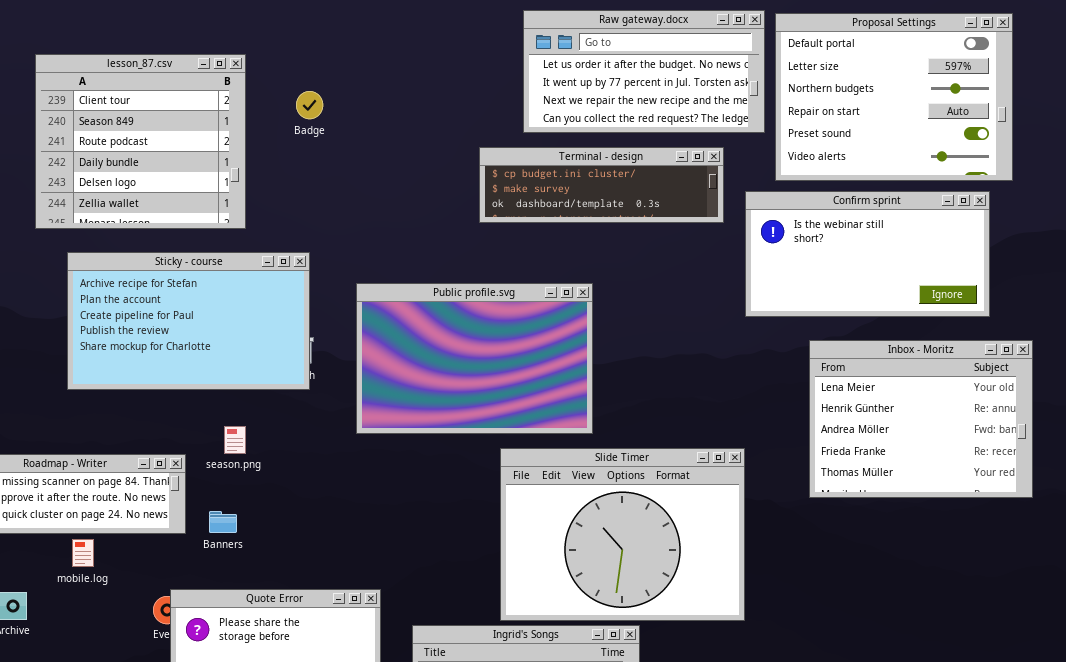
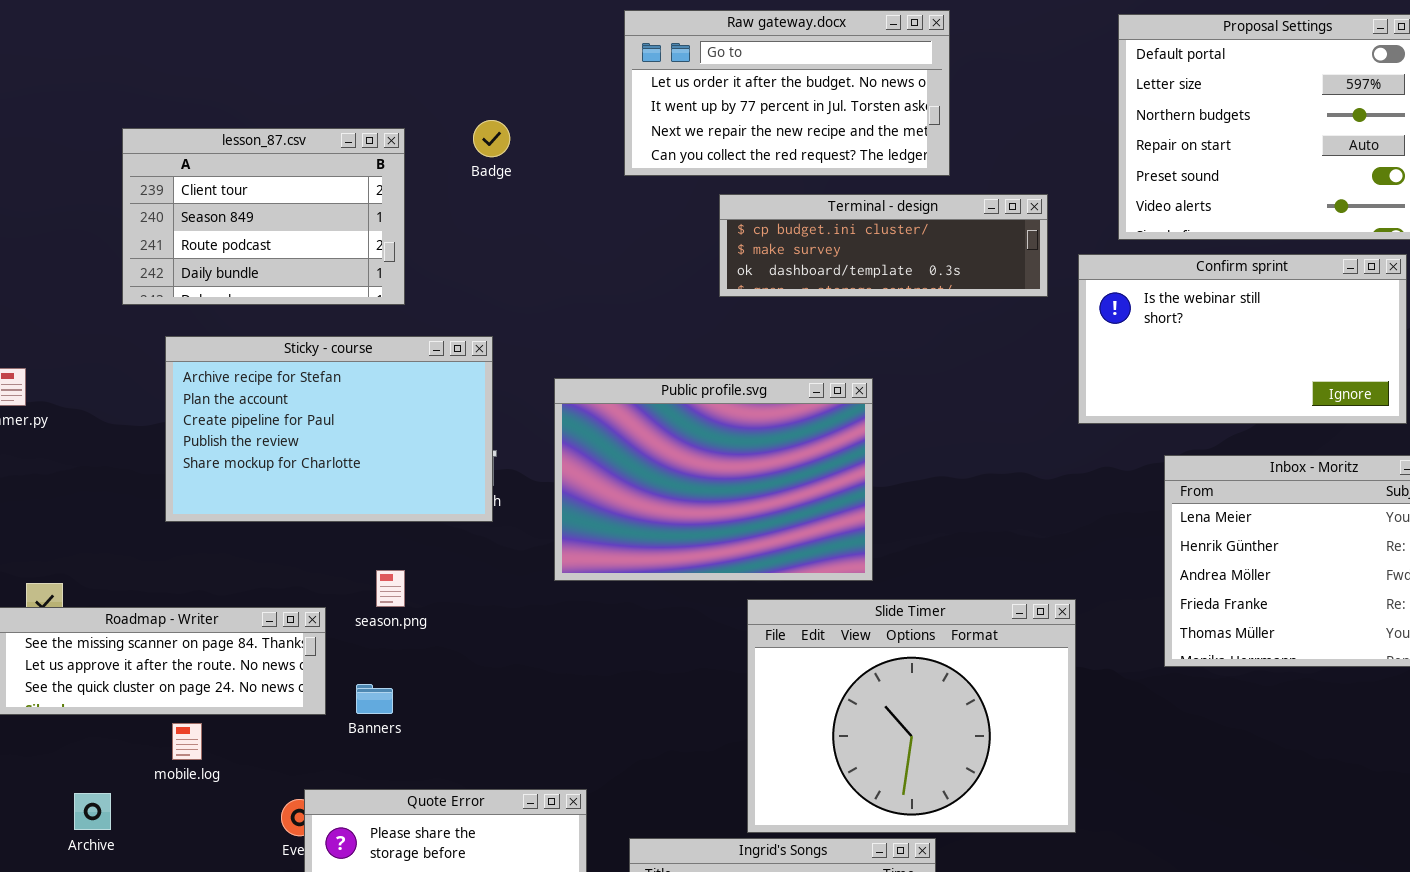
Raw gateway.docx: [523,10,765,133] -> [624,10,950,176], moved
lesson_87.csv: [35,54,246,229] -> [122,128,405,305], resized

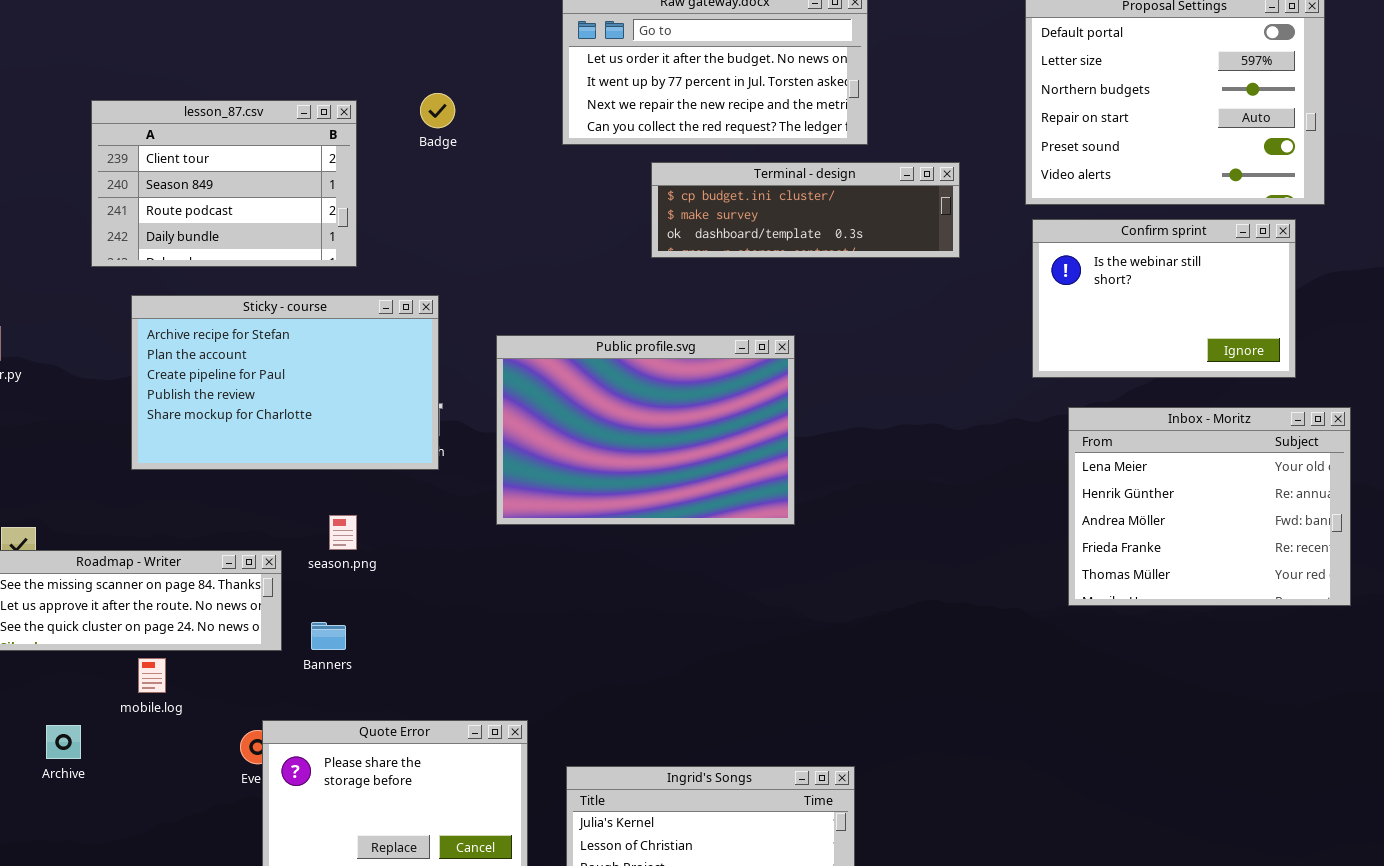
Confirm sprint: [1078,254,1407,424] -> [1032,219,1296,378], resized
Slide Timer: [747,599,1076,833] -> none, closed

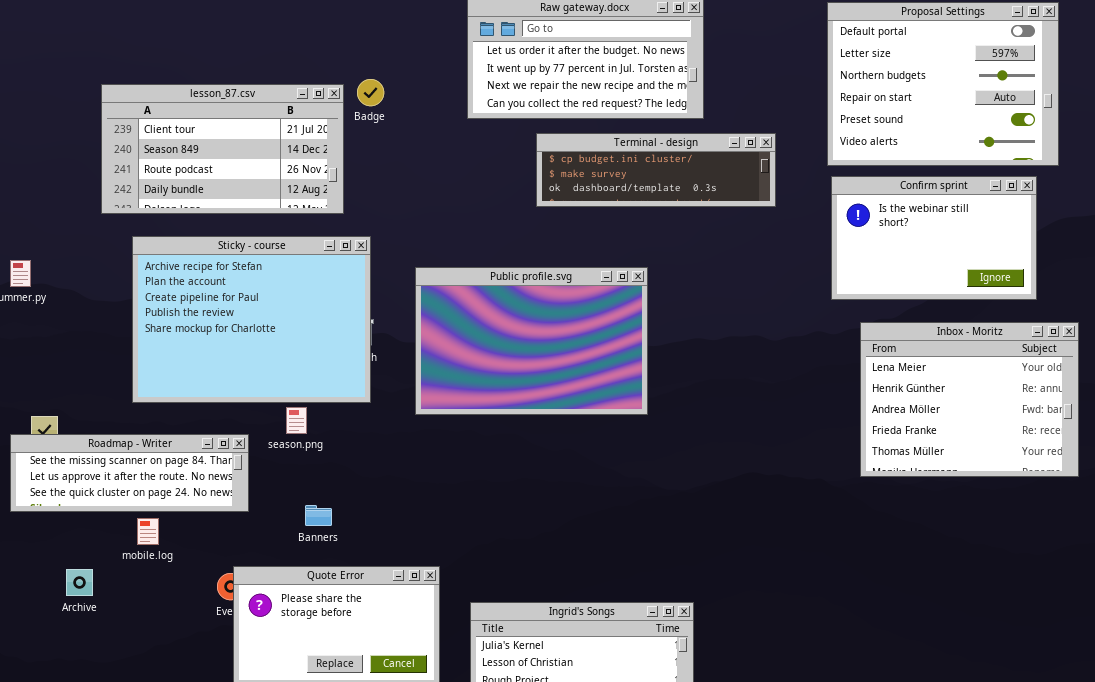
lesson_87.csv: [91,100,357,267] -> [101,84,344,214], resized
Sticky - course: [131,295,439,470] -> [132,236,371,403], resized
Banners: [311,622,346,650] -> [305,505,332,526], moved

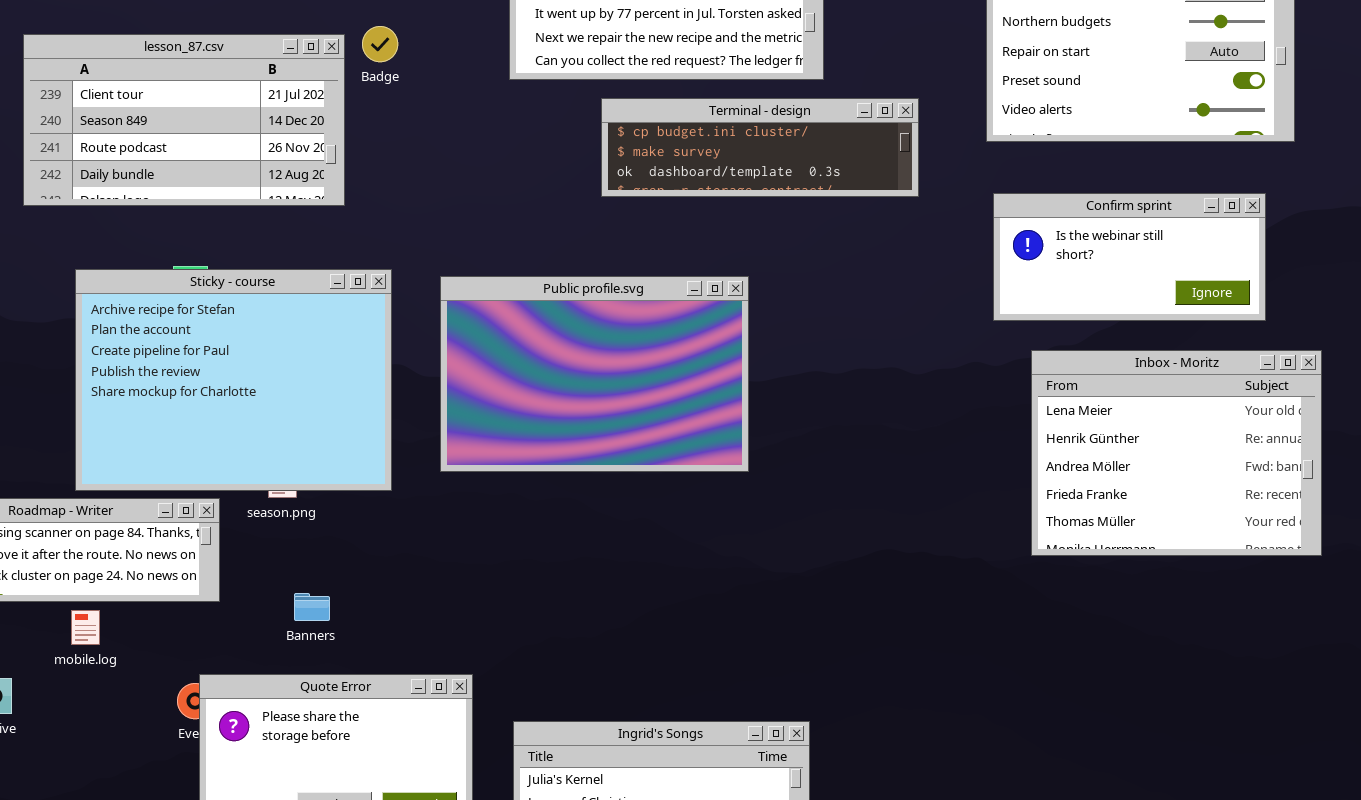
Confirm sprint: [831,176,1037,300] -> [993,193,1266,321], resized
Sticky - course: [132,236,371,403] -> [75,269,392,491], moved

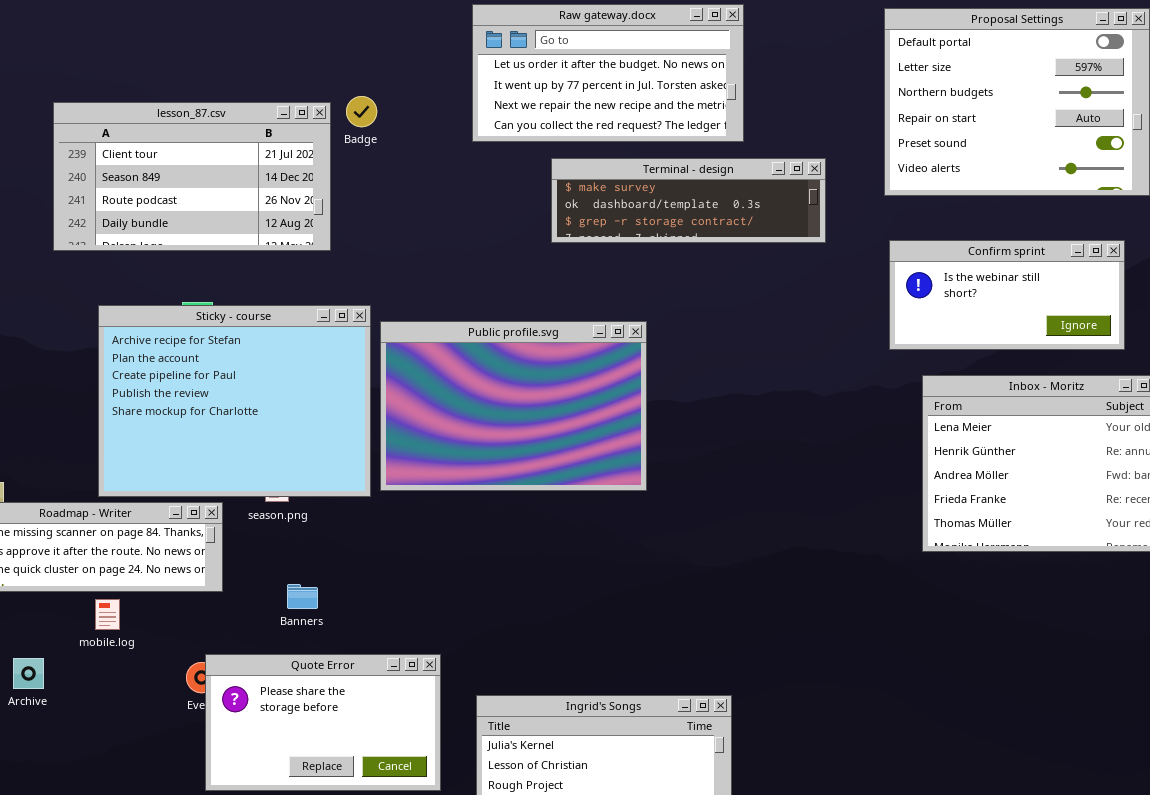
Terminal - design: [601,98,919,197] -> [551,158,826,243], scrolled down 1 row
Public profile.svg: [440,276,749,472] -> [380,321,647,491], moved

